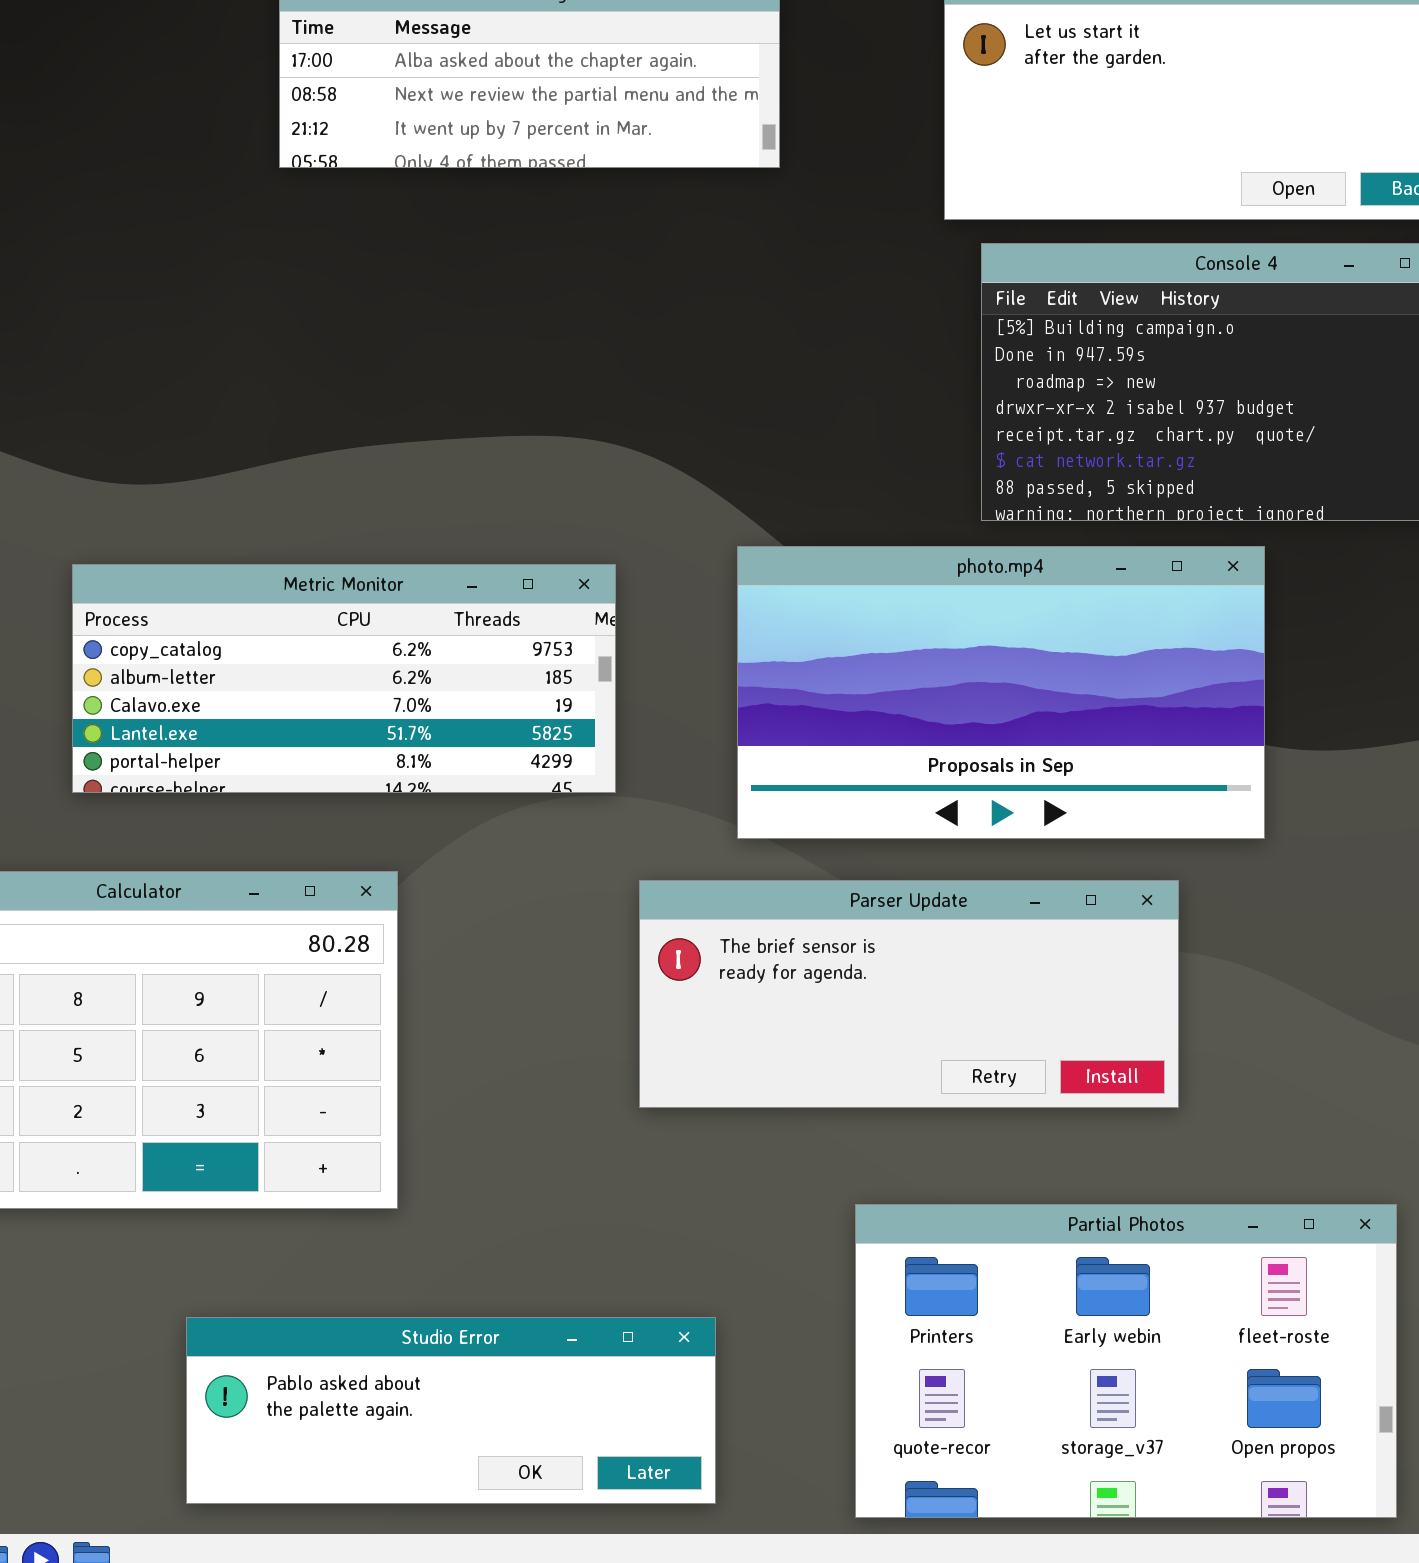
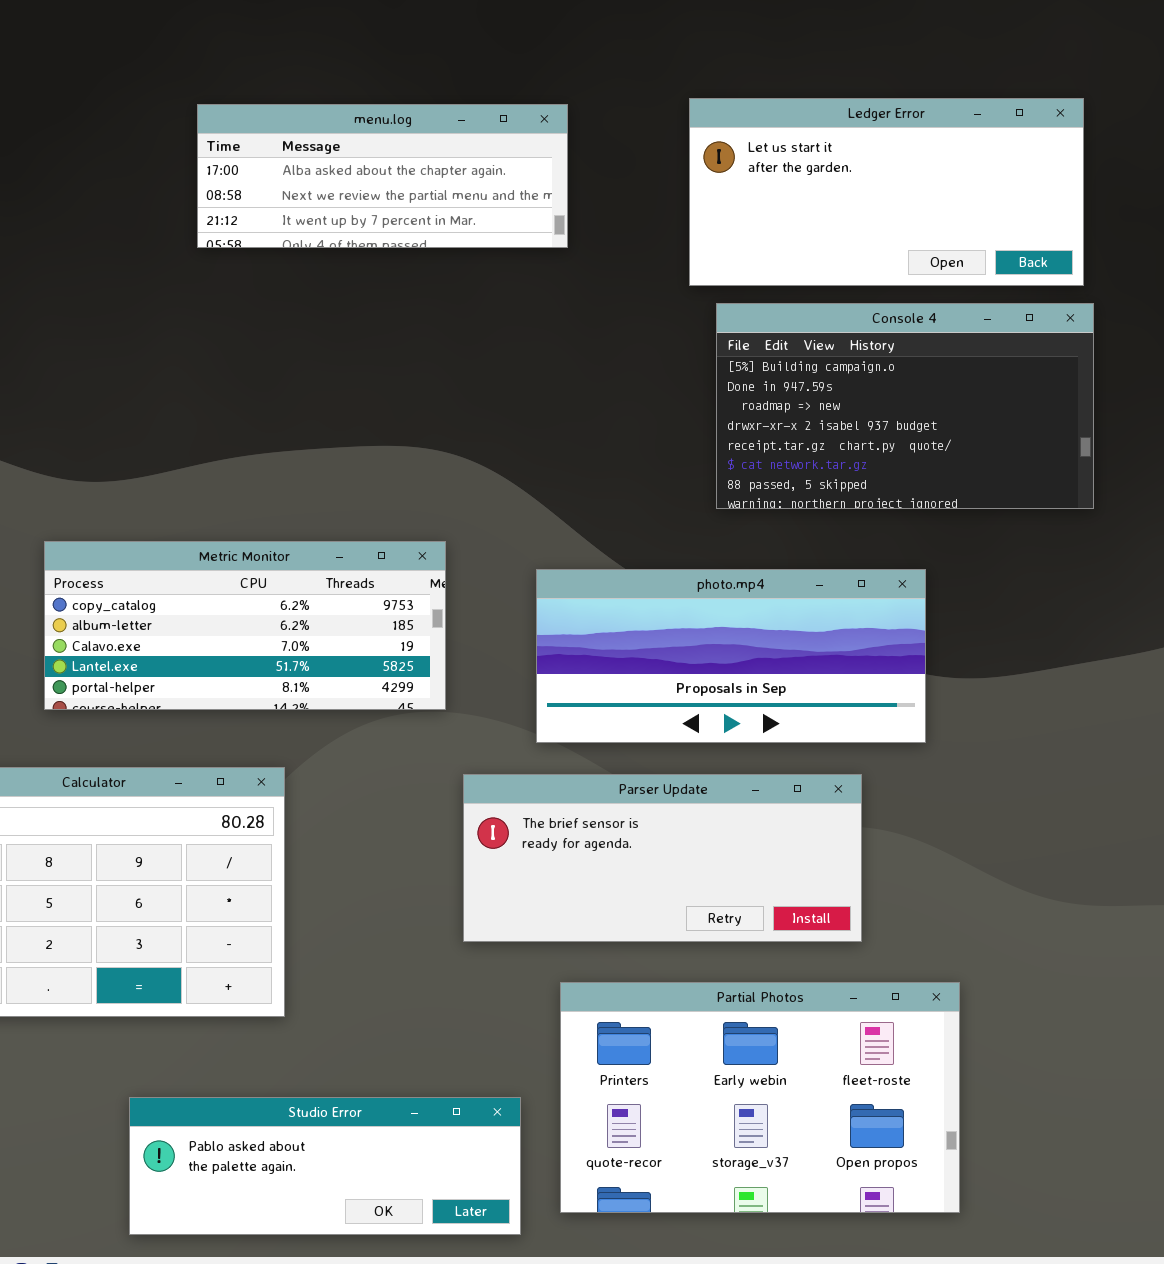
photo.mp4: [737,546,1265,839] -> [536,569,926,743], resized
Partial Photos: [855,1204,1397,1518] -> [560,982,960,1213], moved

